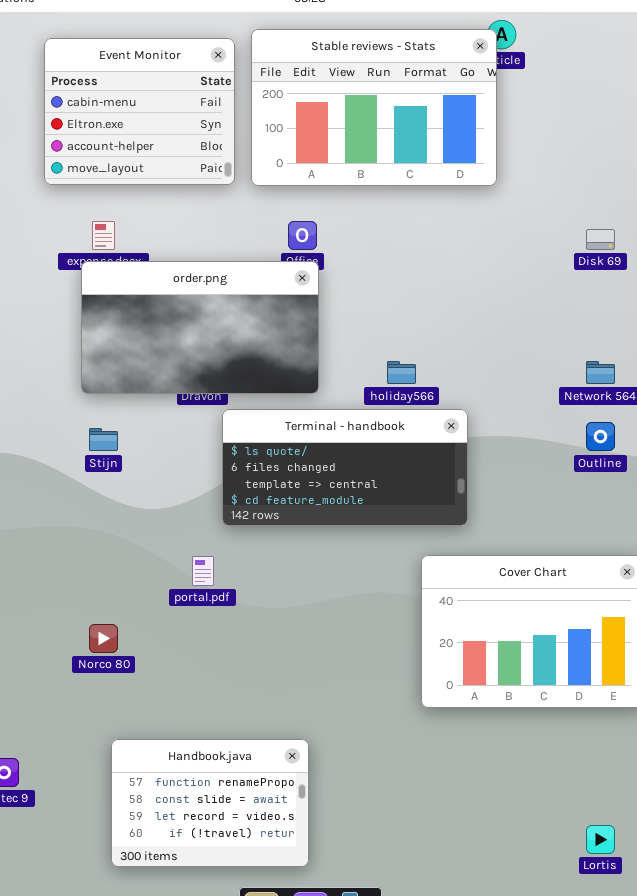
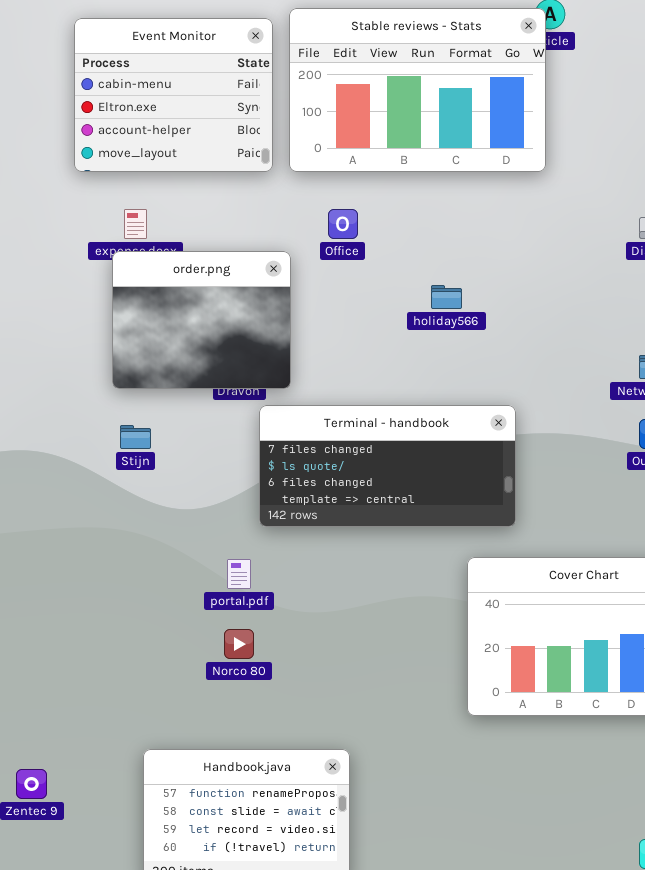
order.png: [81,261,319,394] -> [112,251,291,389], resized
holiday566: [387,361,416,384] -> [431,285,462,309], moved
Terminal - handbook: [222,409,468,526] -> [259,405,516,527], scrolled up 1 row
Norco 80: [89,624,118,653] -> [224,629,254,659], moved

